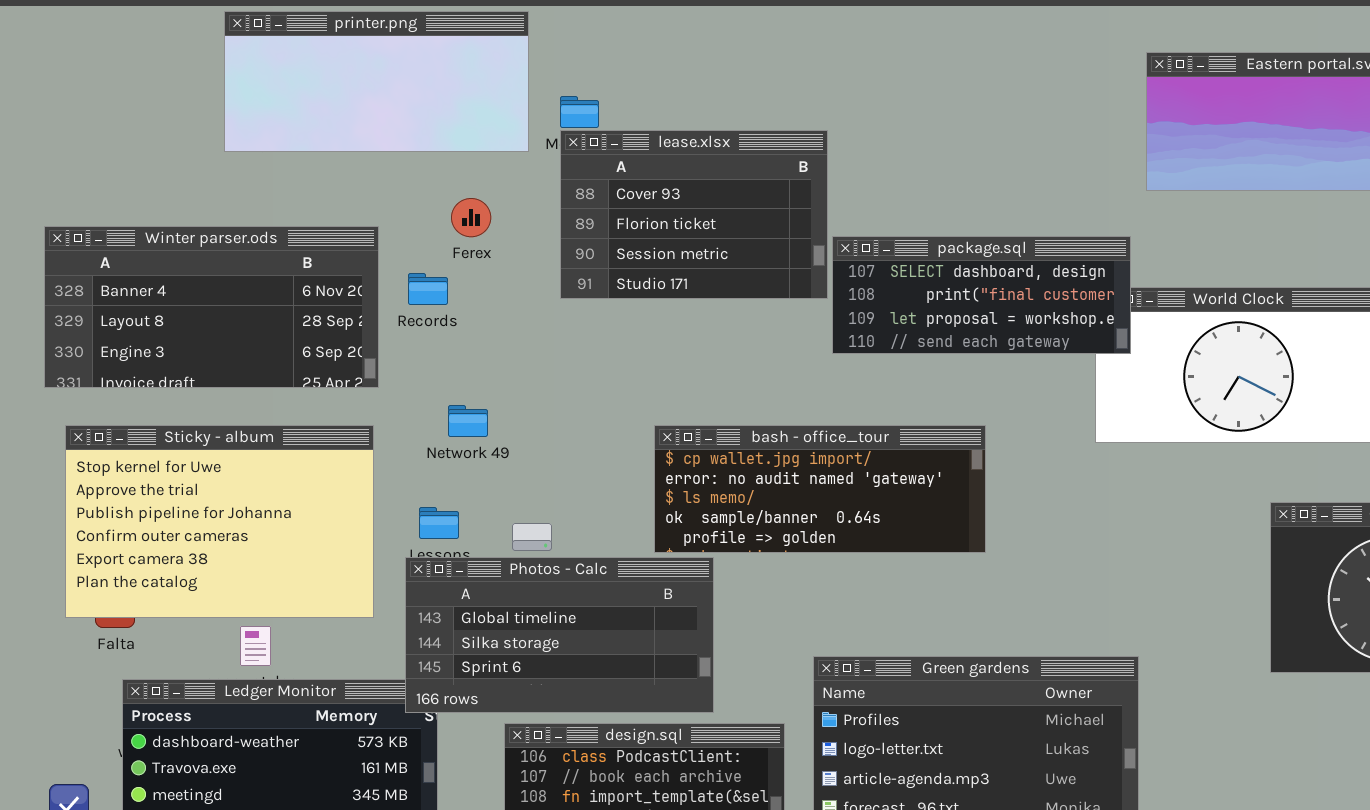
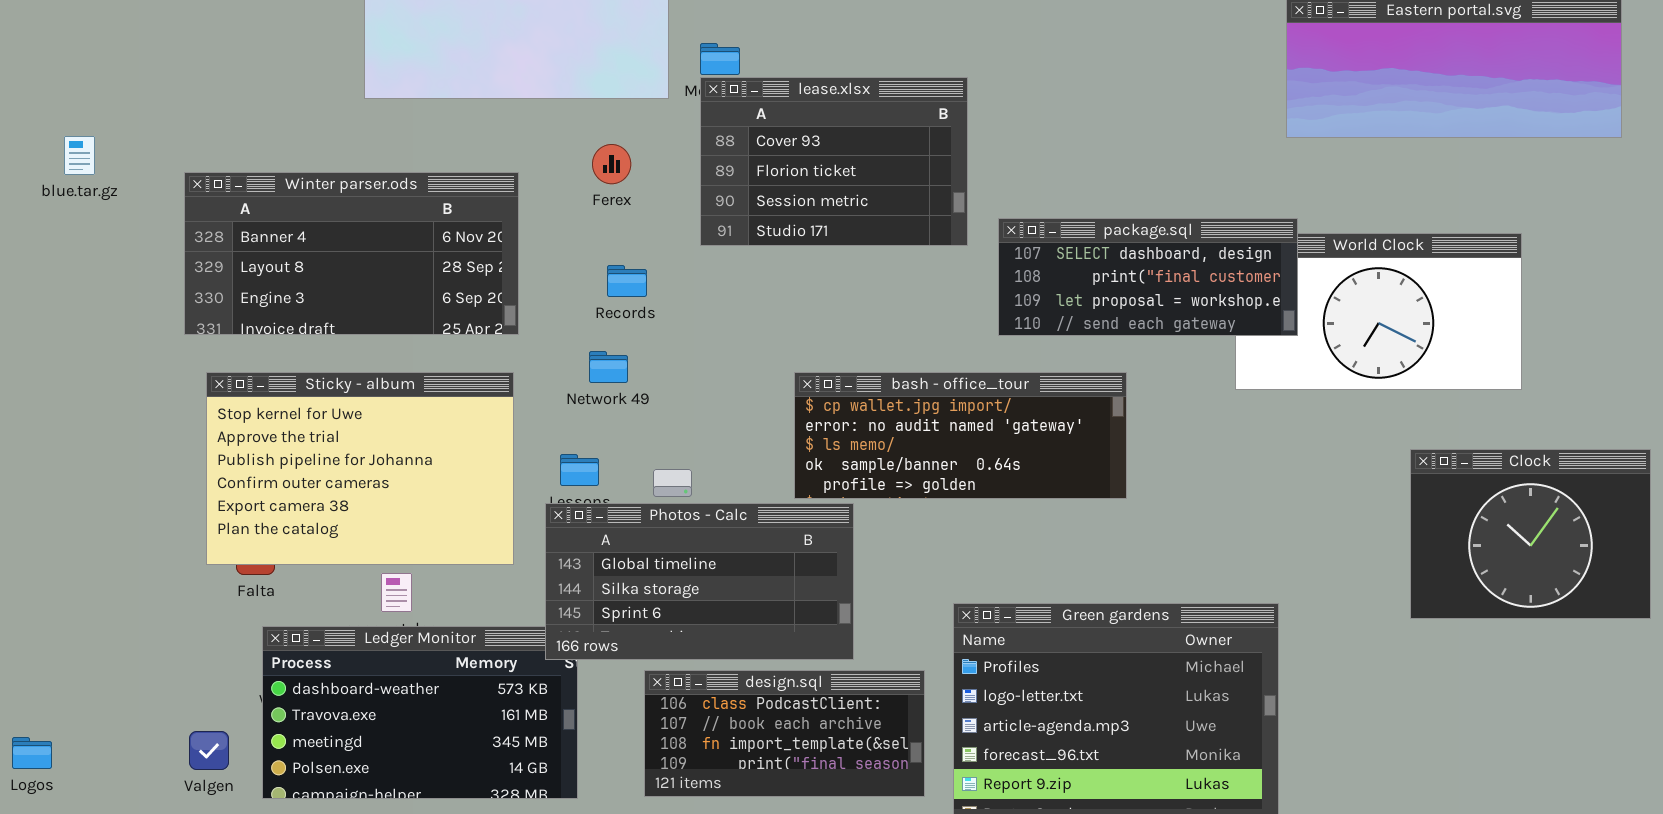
package.sql: [832,236,1131,354] -> [998,218,1298,336], moved
Records: [408,273,448,305] -> [607,265,647,297], moved

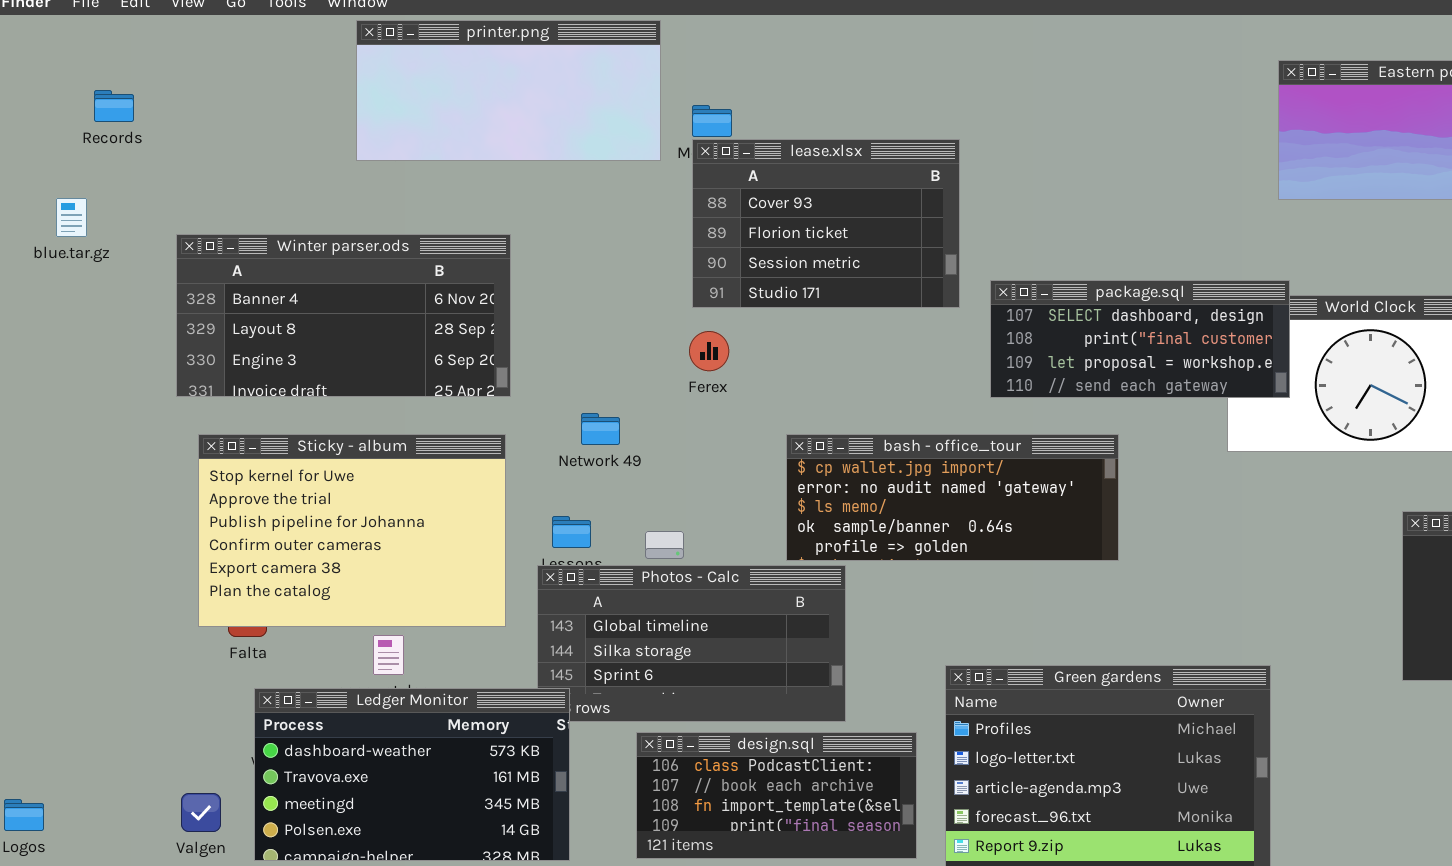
Ferex: [592,144,631,184] -> [689,331,729,371], moved
Records: [607,265,647,297] -> [94,90,134,122], moved
Ledger Monitor: [262,626,578,799] -> [254,688,570,861], raised

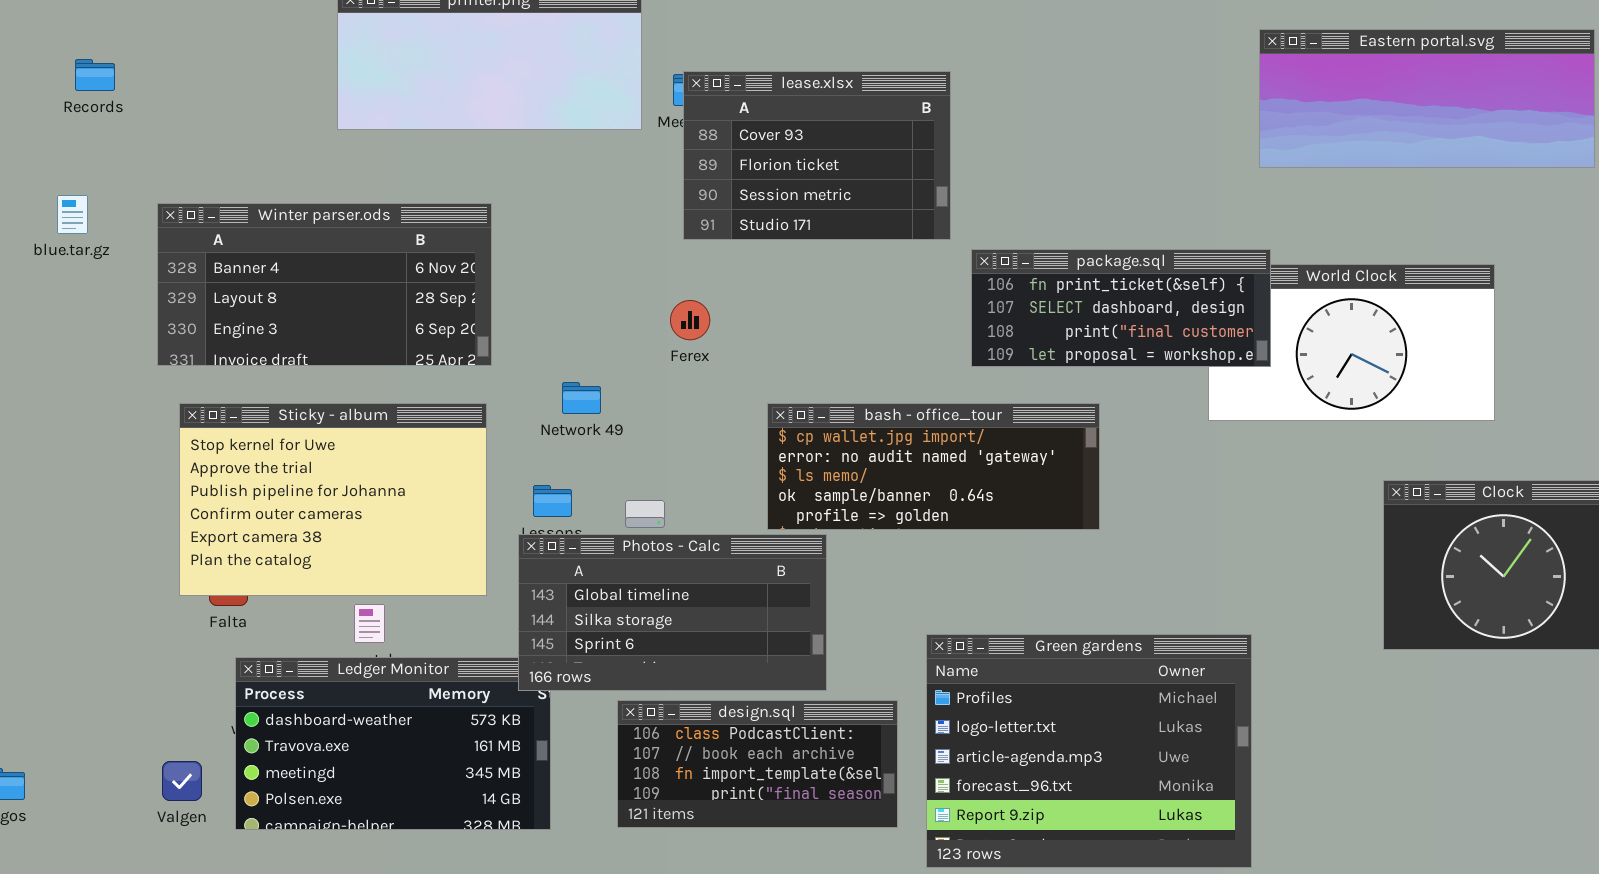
lease.xlsx: [692,139,960,308] -> [683,71,951,240], moved
blue.tar.gz: [56,198,87,237] -> [57,195,88,234], moved
package.sql: [990,280,1290,398] -> [971,249,1271,367], scrolled up 1 row
Photos - Calc: [537,565,846,722] -> [518,534,827,691], raised

